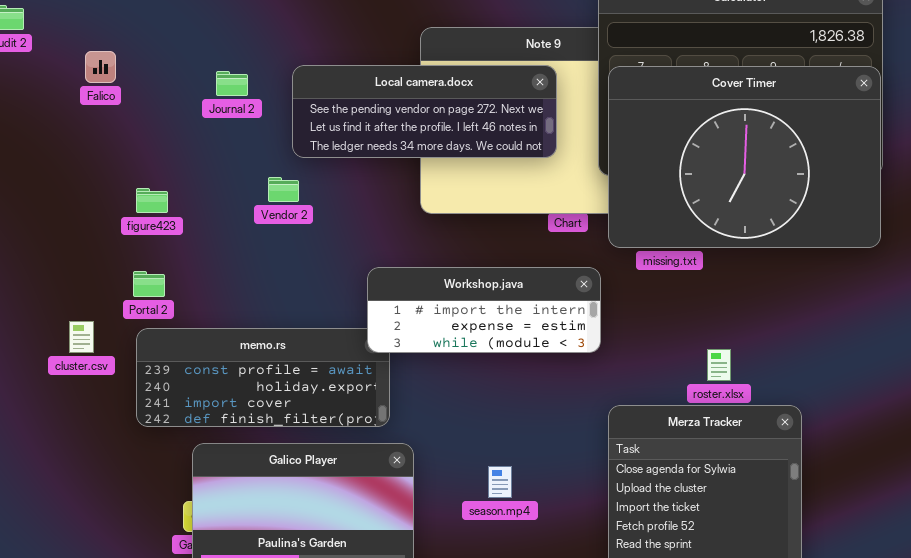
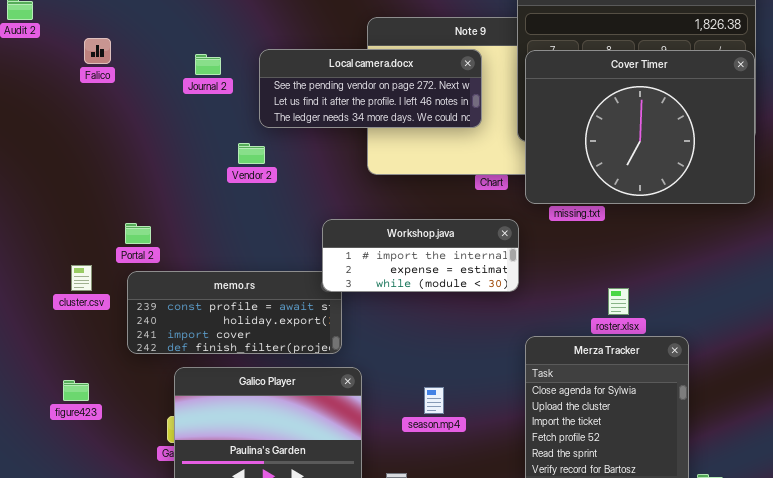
figure423: [136,188,168,213] -> [63,380,89,401], moved

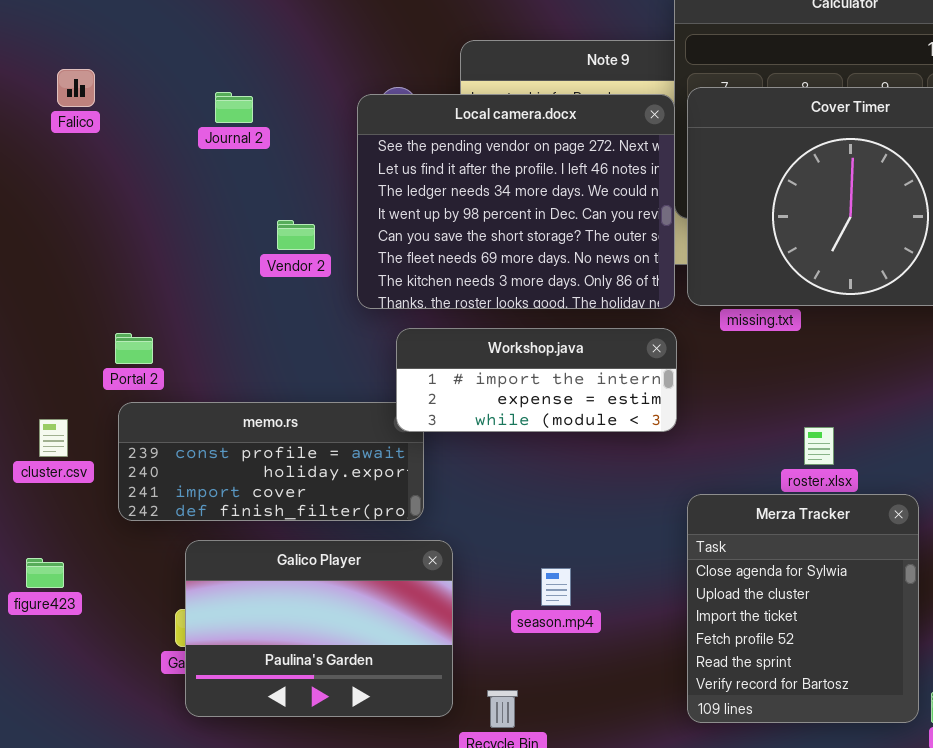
Local camera.docx: [259,49,482,128] -> [357,94,675,309], moved, resized
cluster.csv: [71,265,92,291] -> [39,419,68,457], moved

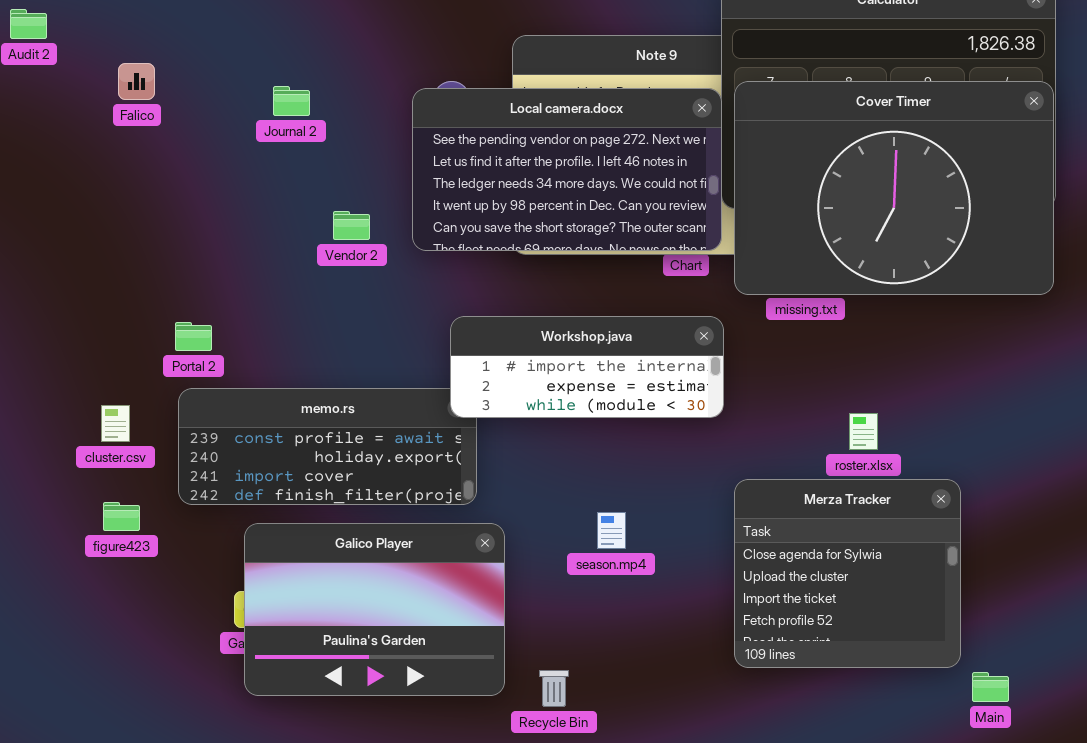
Local camera.docx: [357,94,675,309] -> [412,88,722,251], resized
Merza Tracker: [687,494,919,723] -> [734,479,961,668], resized
figure423: [26,558,64,588] -> [103,502,140,531], moved
season.mp4: [541,568,571,606] -> [597,512,626,549], moved

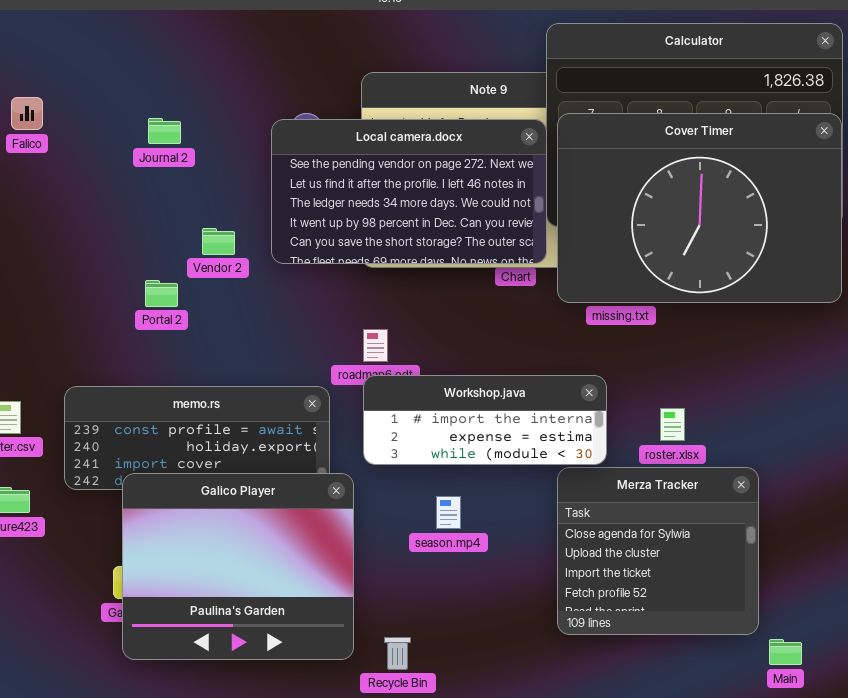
Workshop.java: [450,316,724,418] -> [363,375,607,465], moved
Portal 2: [175,322,212,351] -> [145,280,178,307], moved
Galico Player: [244,523,505,696] -> [122,473,354,660], resized

